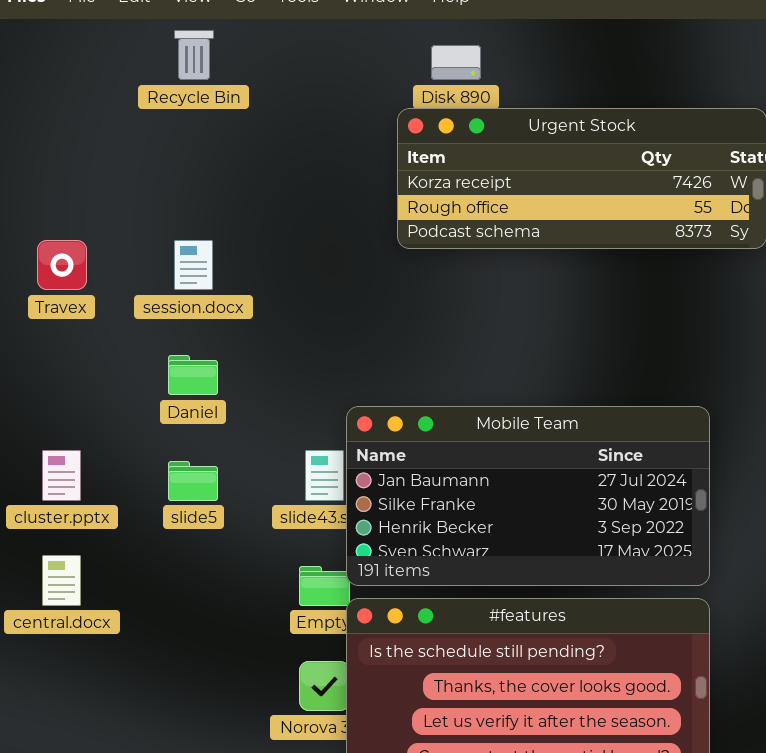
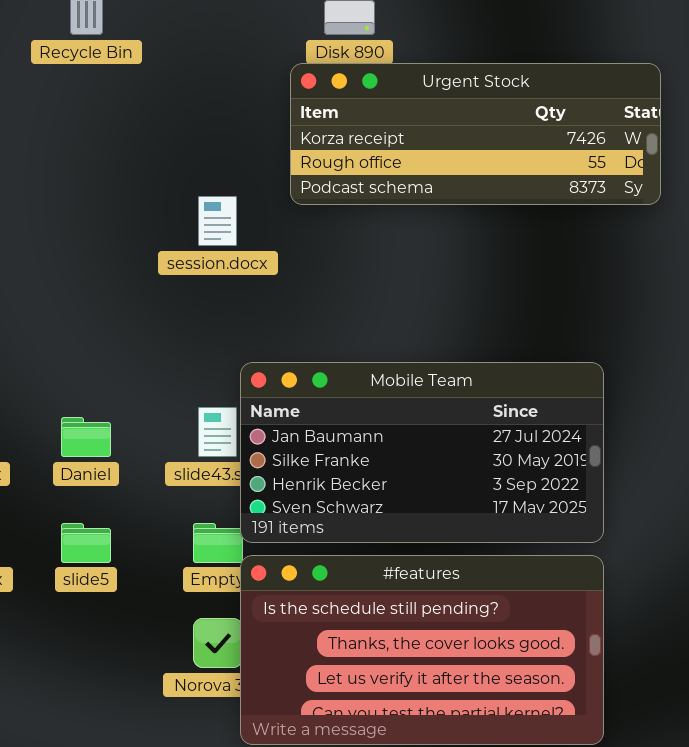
session.docx: [174,240,213,290] -> [198,196,237,246], moved
Daniel: [168,355,218,395] -> [61,417,111,457], moved
slide5: [168,461,218,501] -> [61,523,111,563], moved

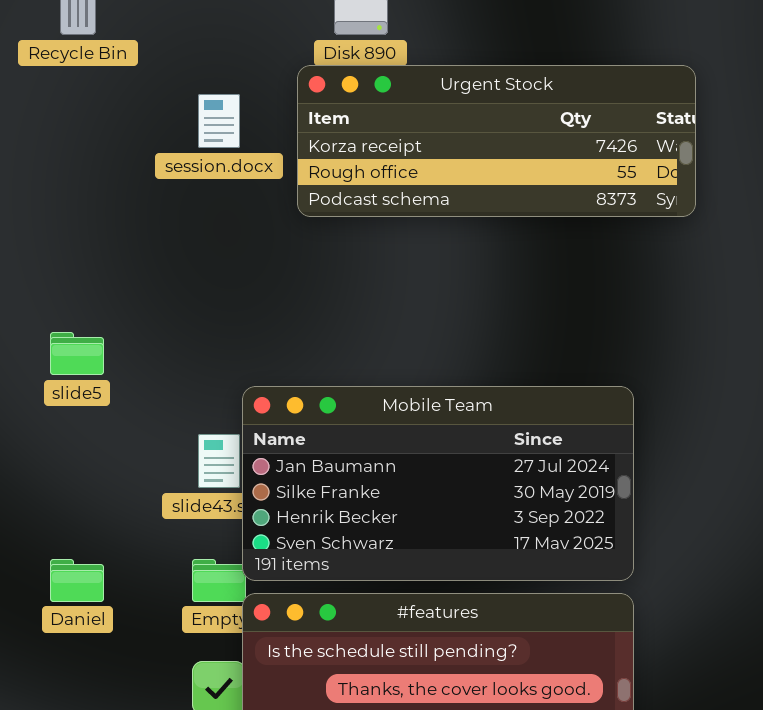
session.docx: [198,196,237,246] -> [198,94,240,148], moved
Daniel: [61,417,111,457] -> [50,559,104,602], moved
slide5: [61,523,111,563] -> [50,332,104,375], moved

